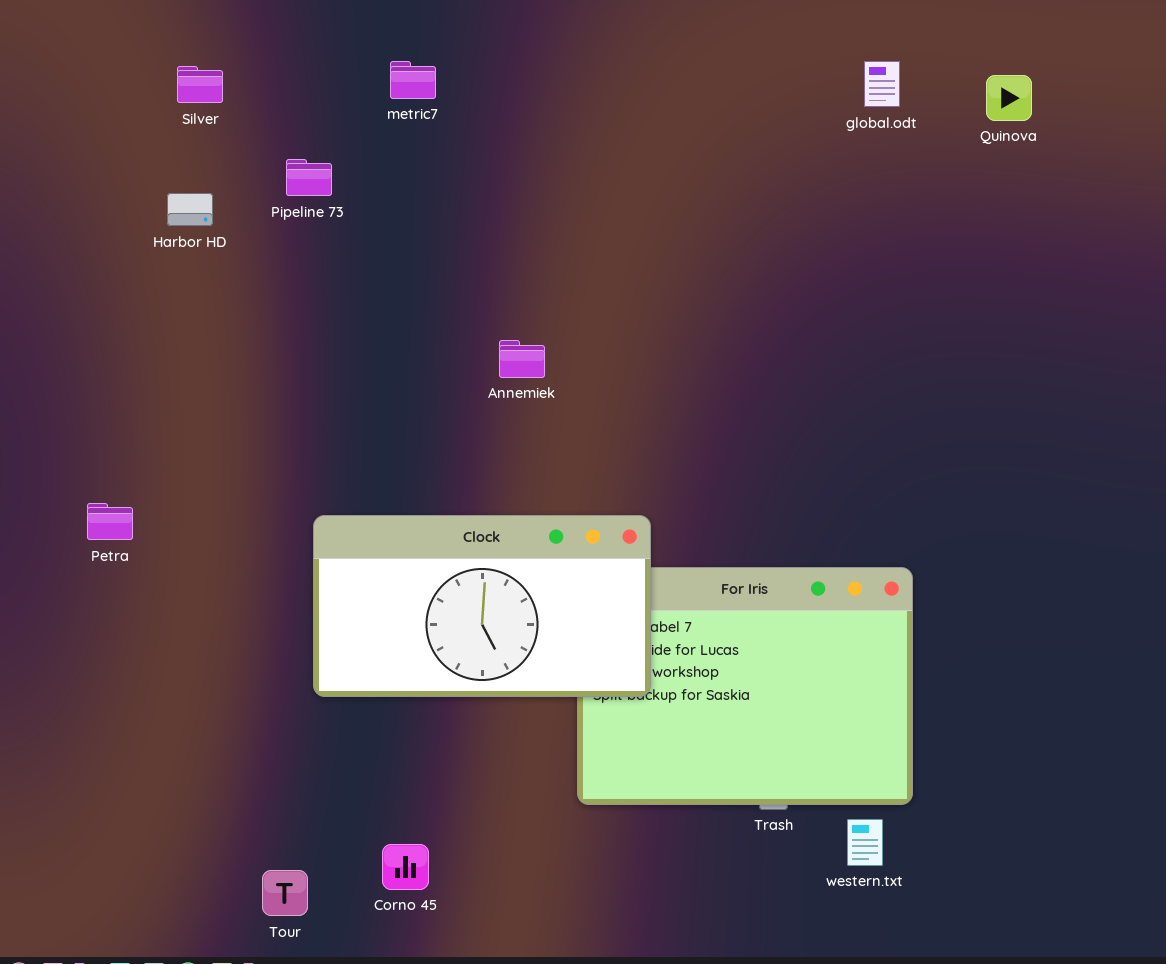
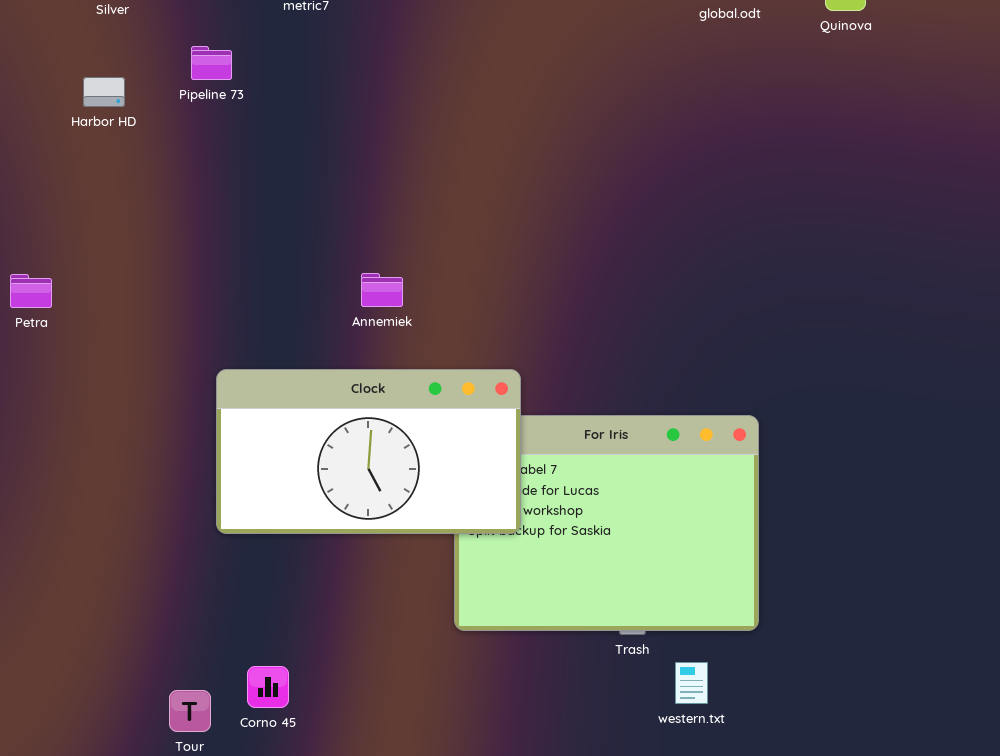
Annemiek: [499,340,545,378] -> [361,273,403,307], moved
Petra: [87,503,133,540] -> [10,274,52,308], moved
western.txt: [847,819,883,866] -> [675,662,708,704], moved
Corno 45: [382,844,429,890] -> [247,666,289,708], moved

